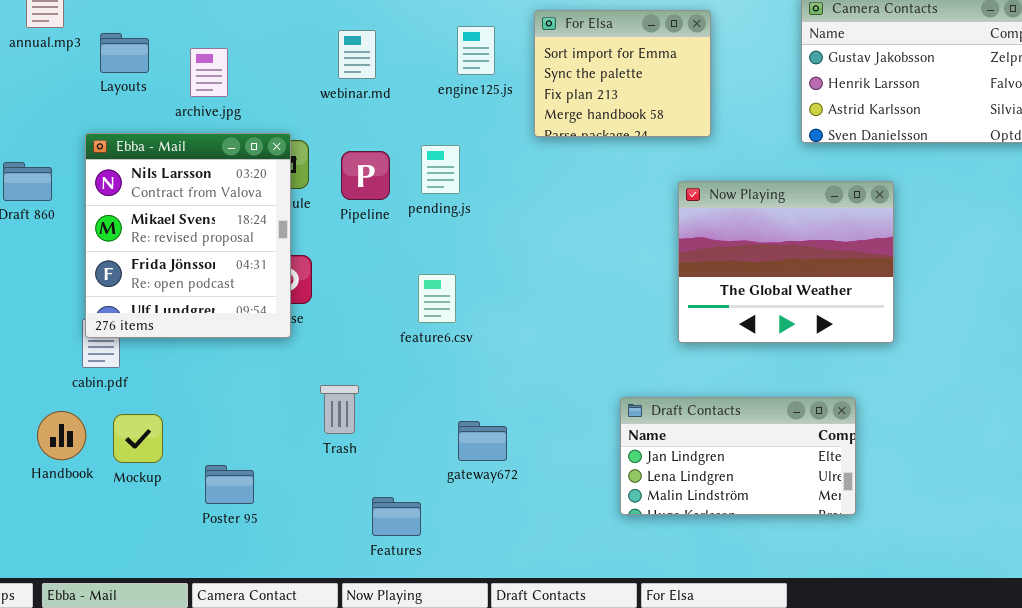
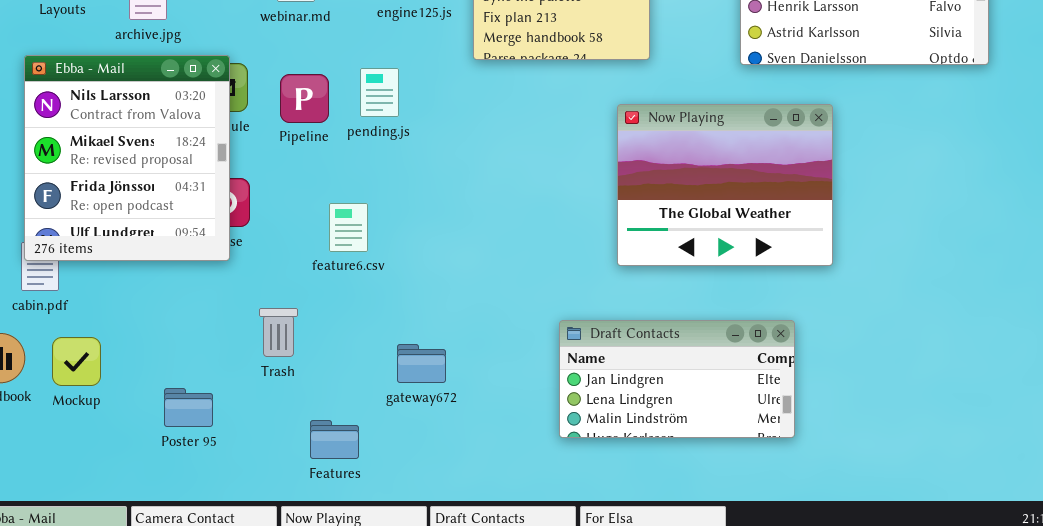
feature6.csv: [418,274,456,323] -> [329,203,368,252], moved
Poster 95: [205,465,254,504] -> [164,388,213,427], moved

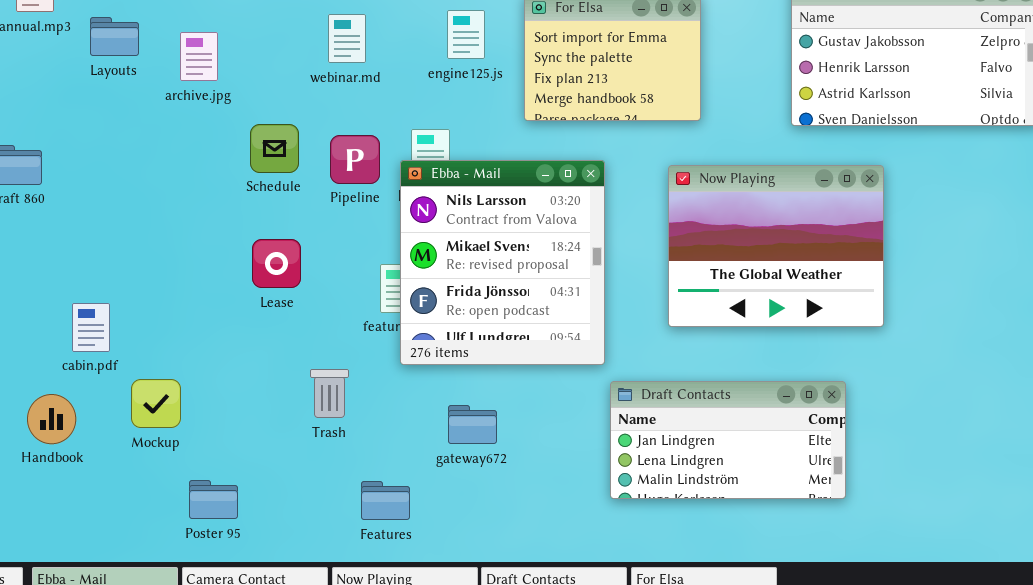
Ebba - Mail: [24,55,230,261] -> [400,160,605,365], moved
Mockup: [52,337,101,386] -> [131,379,181,428], moved
Poster 95: [164,388,213,427] -> [189,480,238,519], moved

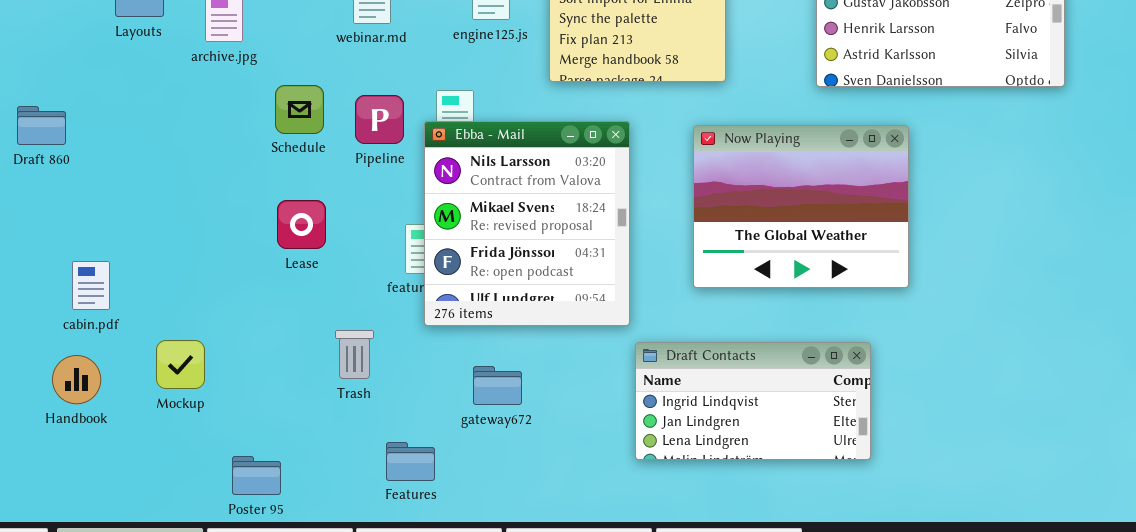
cabin.pdf: [72,303,110,352] -> [72,261,110,310], moved
Draft Contacts: [610,381,846,499] -> [635,342,871,460], scrolled up 1 row
Poster 95: [189,480,238,519] -> [232,456,281,495], moved

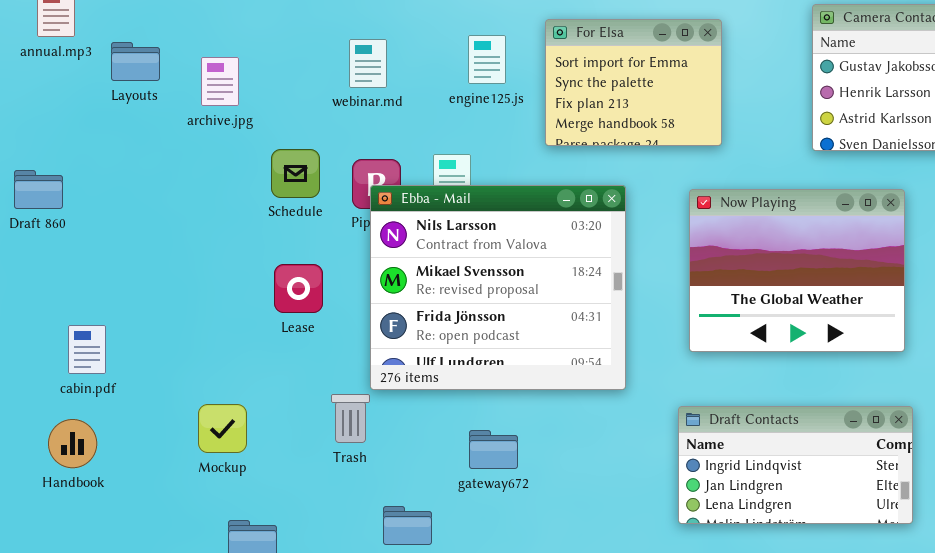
Ebba - Mail: [424,121,630,326] -> [370,185,626,390], resized
Mockup: [156,340,205,389] -> [198,404,247,453], moved
Draft Contacts: [635,342,871,460] -> [678,406,913,524], moved

